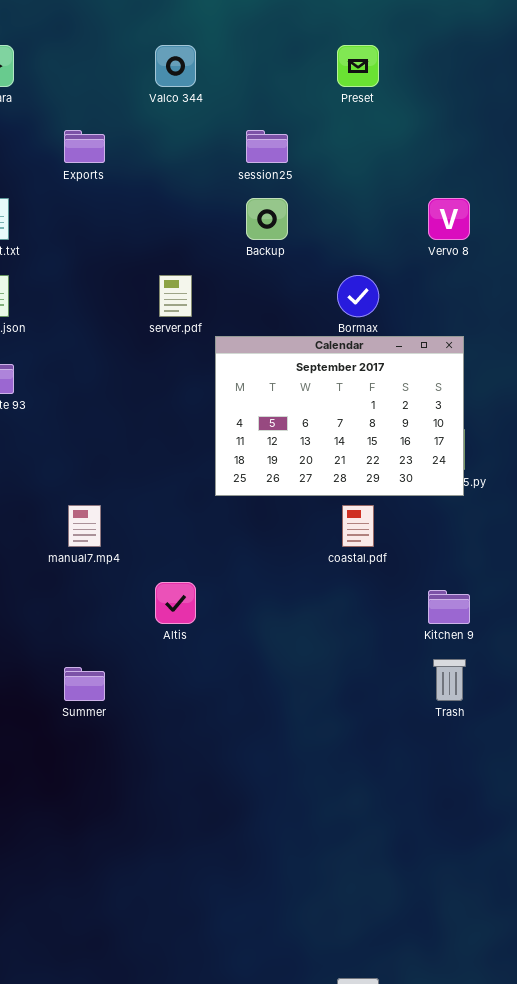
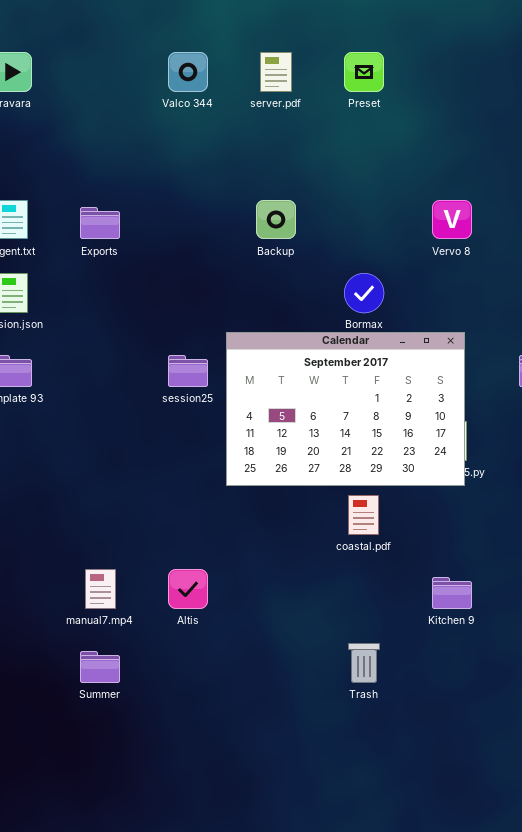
Exports: [64,130,105,163] -> [80,207,120,239], moved
session25: [246,130,288,163] -> [168,355,208,387], moved
server.pdf: [159,275,192,317] -> [260,52,292,92], moved
manual7.mp4: [68,505,101,547] -> [85,569,116,609], moved
Trash: [433,659,466,701] -> [348,643,380,683], moved

